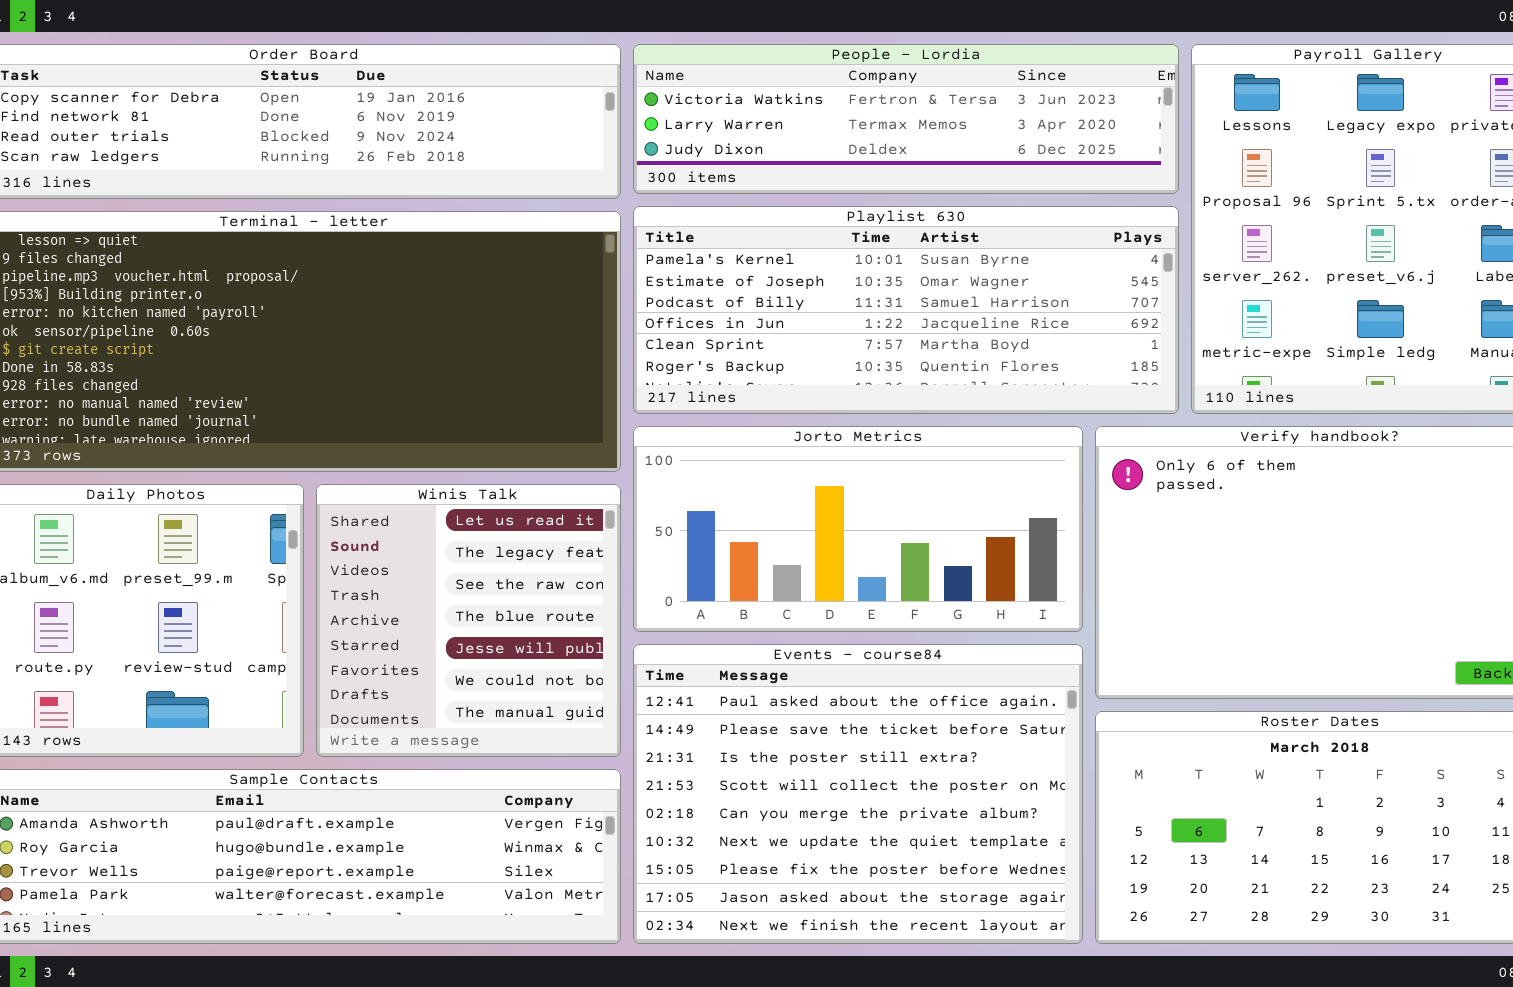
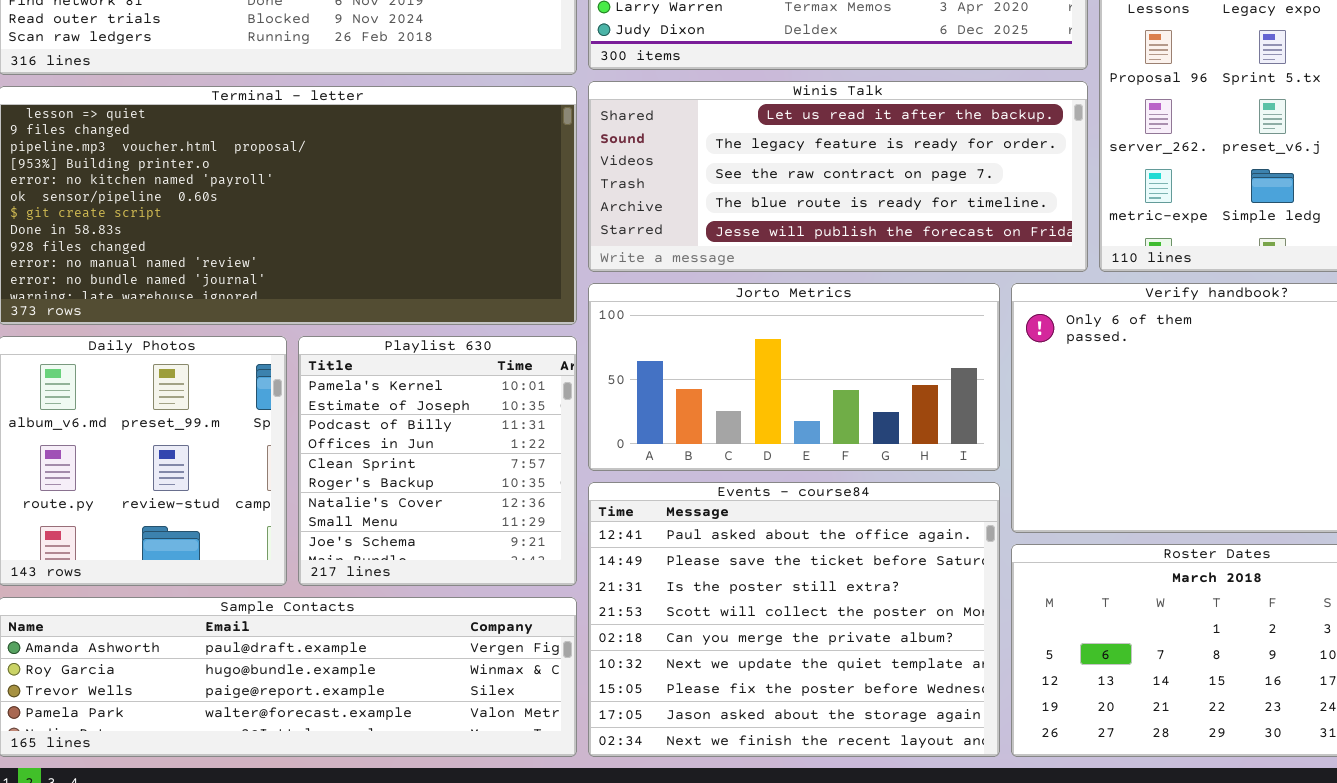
Playlist 630: [633,206,1179,414] -> [298,336,577,586], moved, resized
Winis Talk: [316,484,621,757] -> [588,81,1088,272], moved, resized

